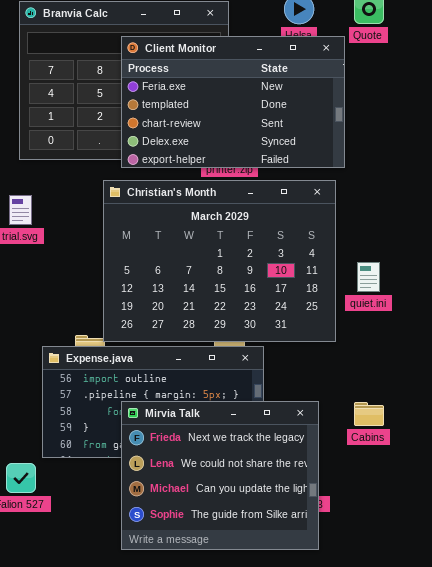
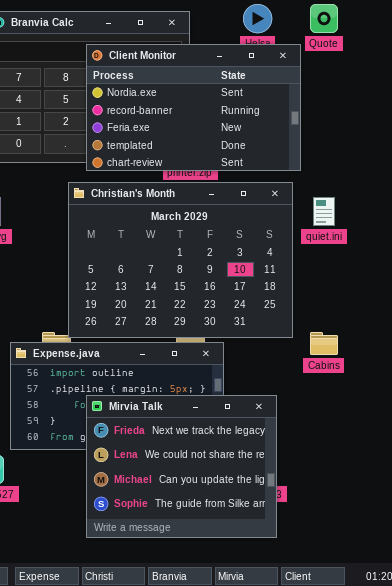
Client Monitor: [121,36,345,168] -> [86,44,301,171], scrolled up 2 rows
quiet.ini: [357,262,380,292] -> [313,197,335,226], moved
Cabins: [354,402,384,426] -> [310,332,338,355], moved

